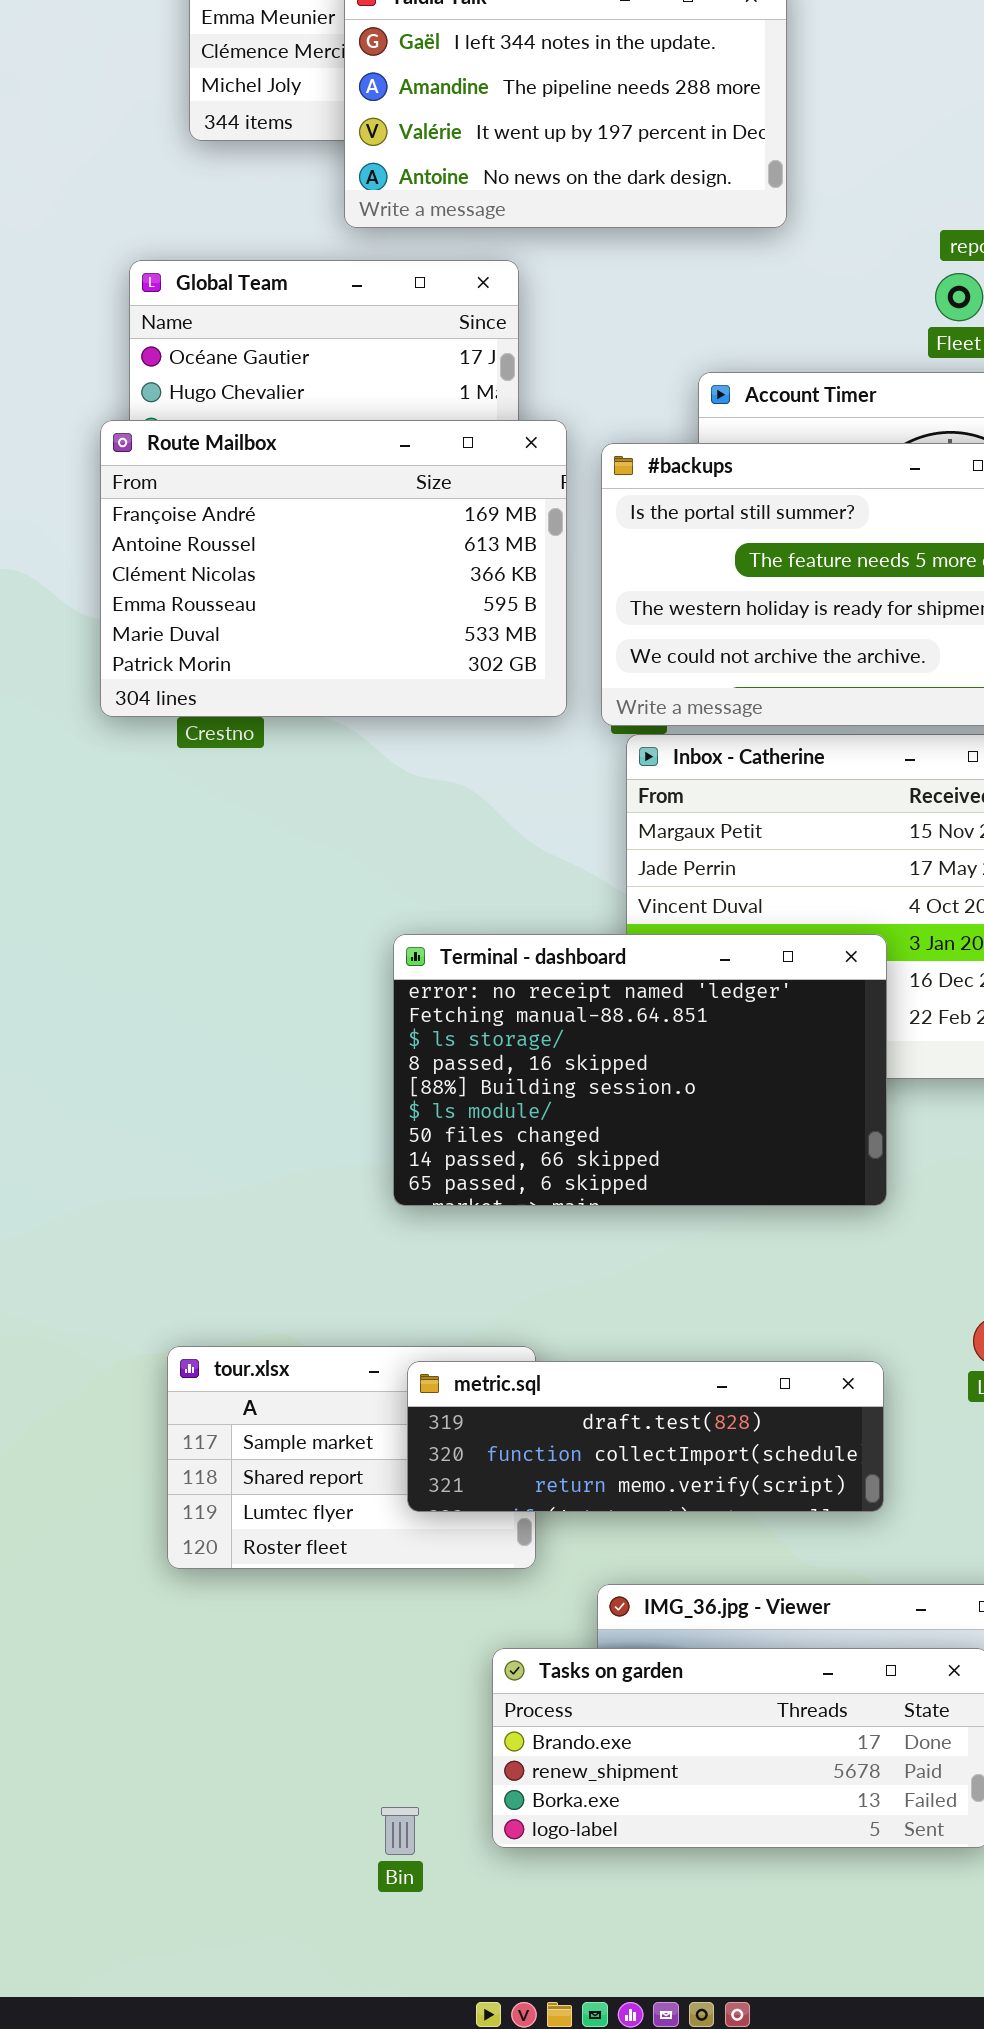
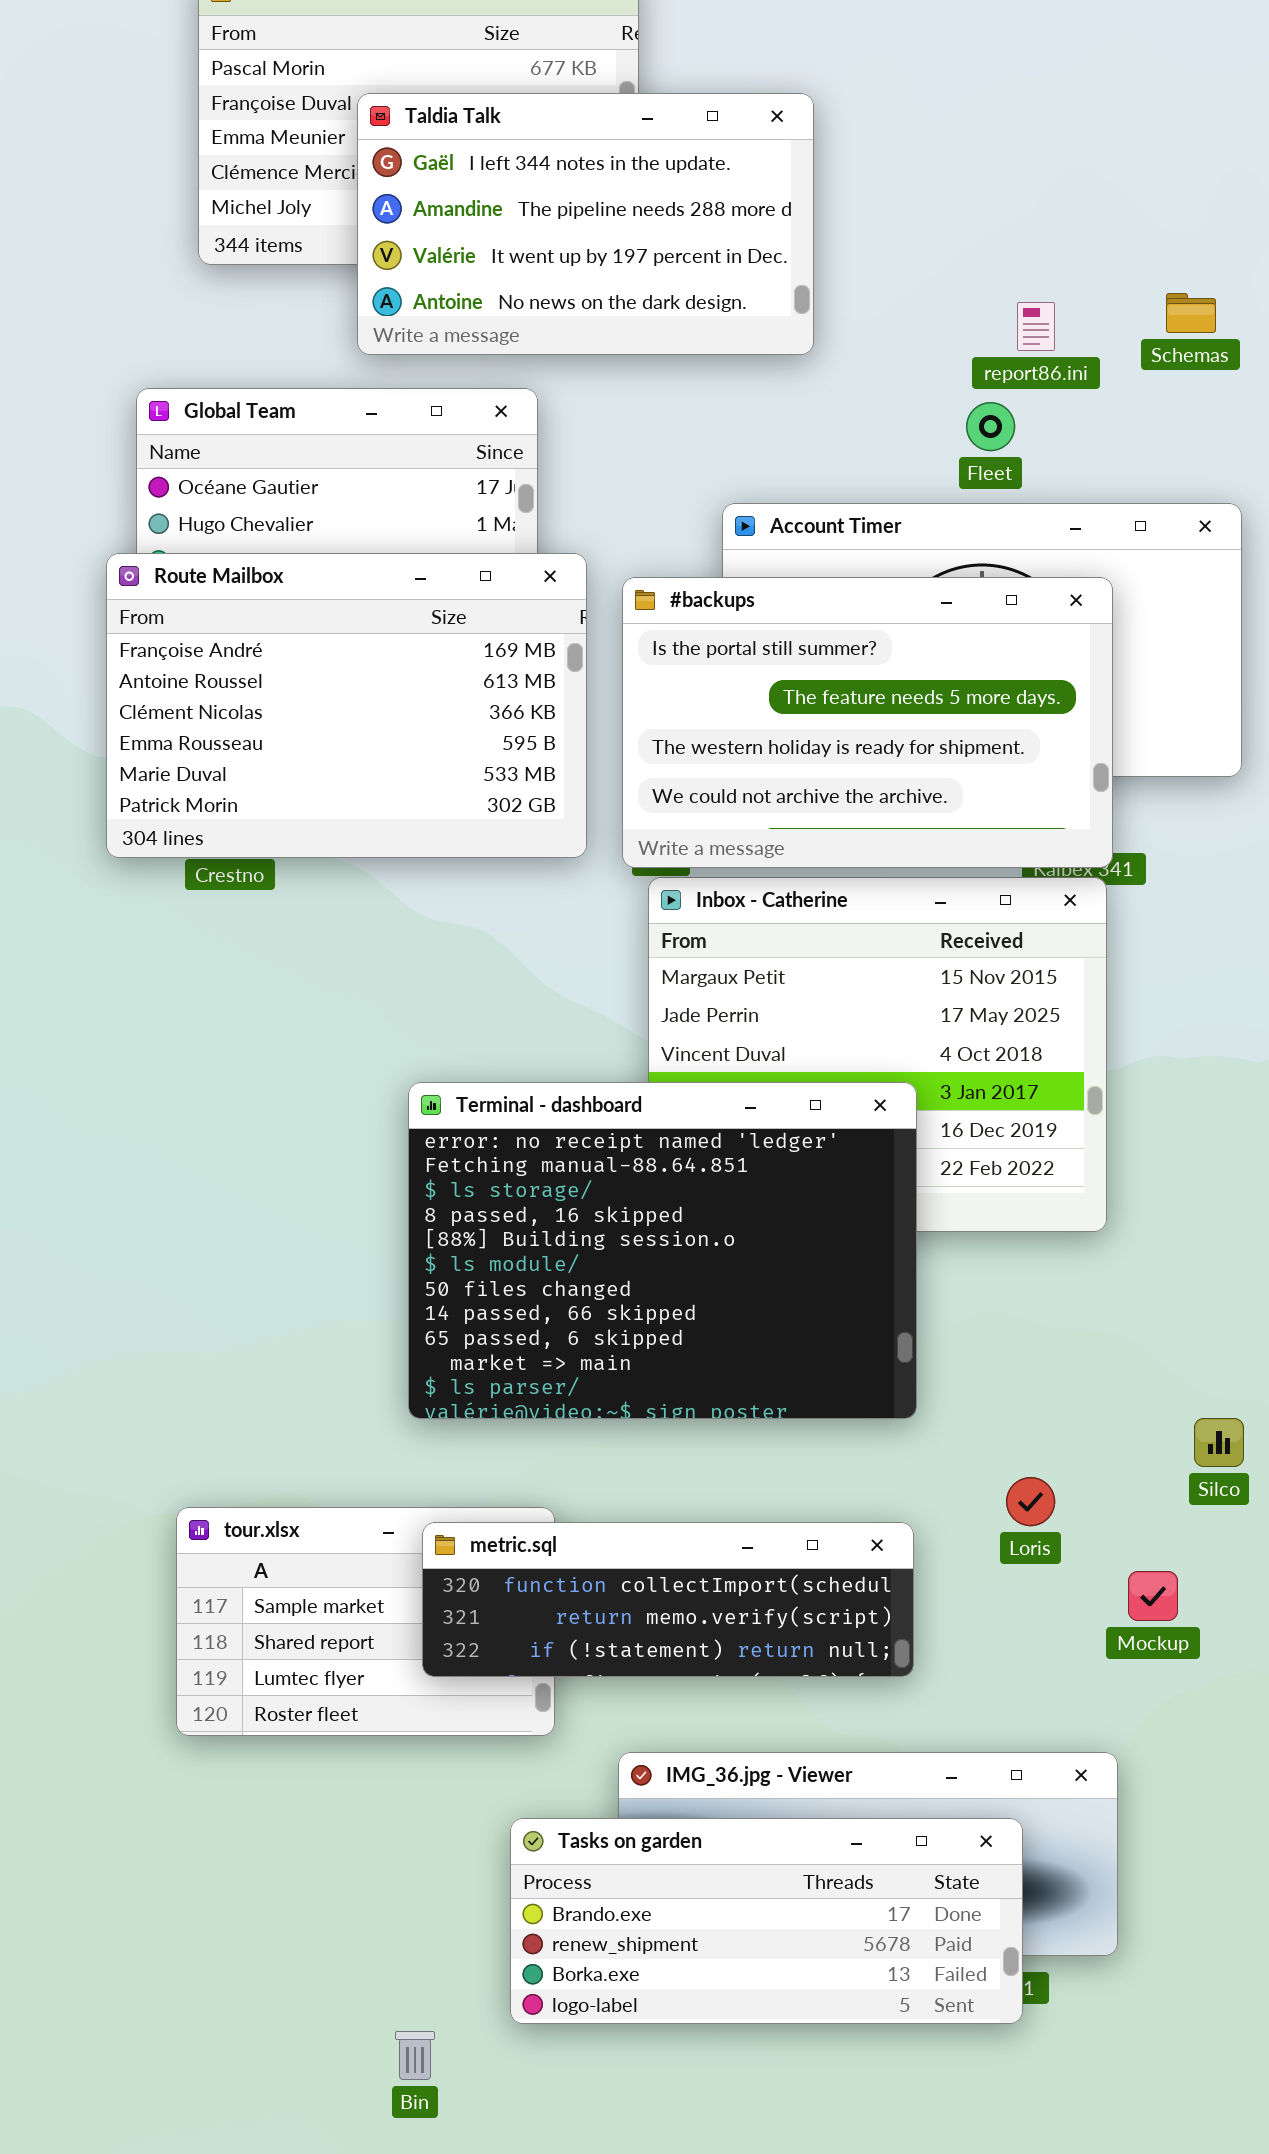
Terminal - dashboard: [393,934,887,1206] -> [408,1082,917,1419], resized
metric.sql: [407,1361,884,1512] -> [422,1522,914,1677], scrolled down 1 row
Bin: [381,1807,419,1855] -> [395,2031,435,2080], moved

